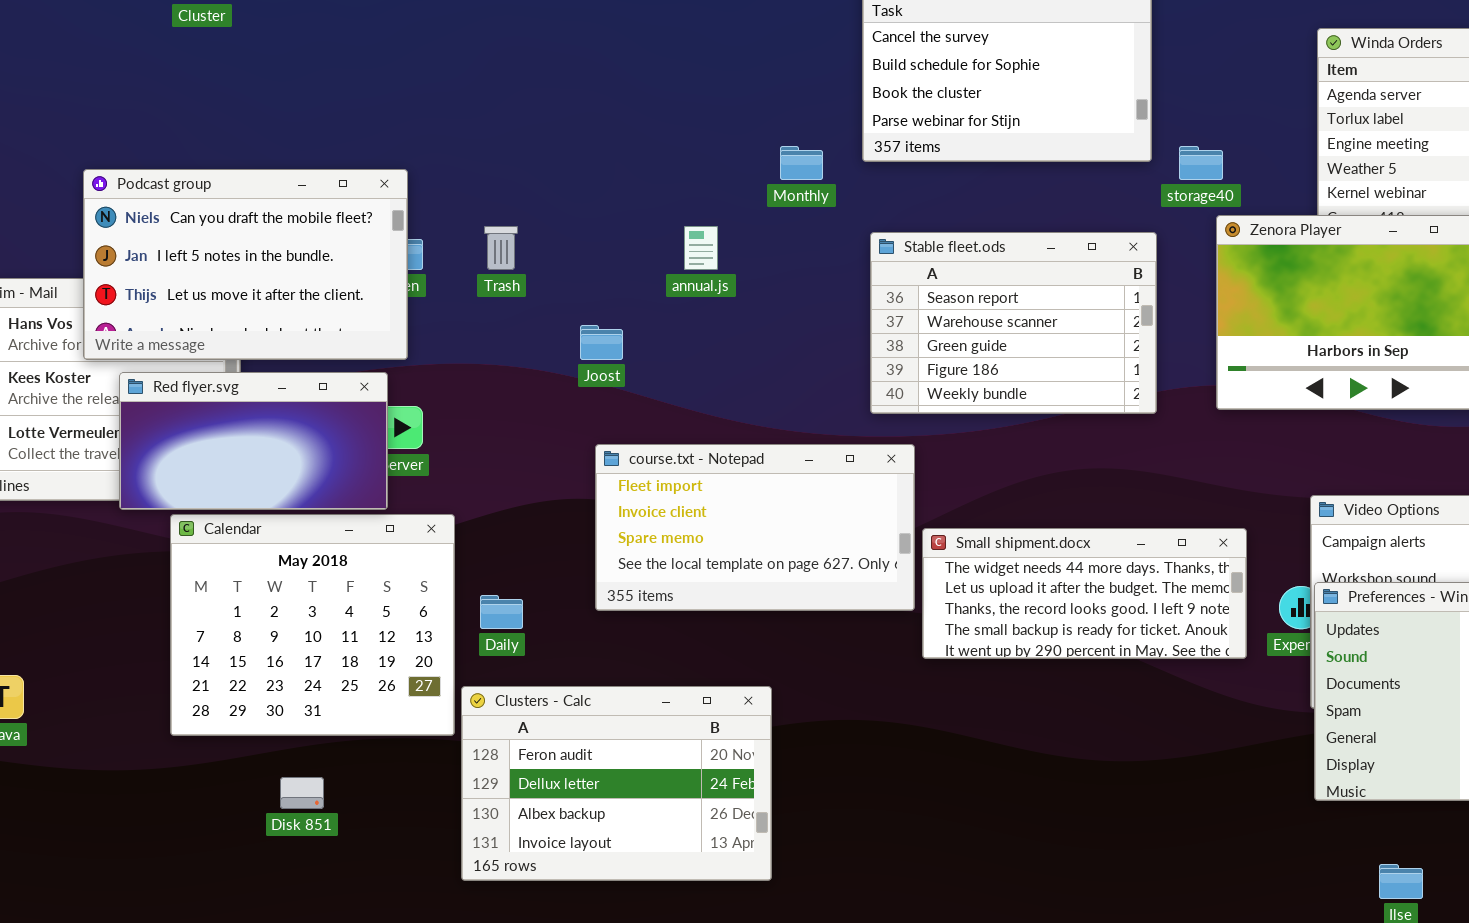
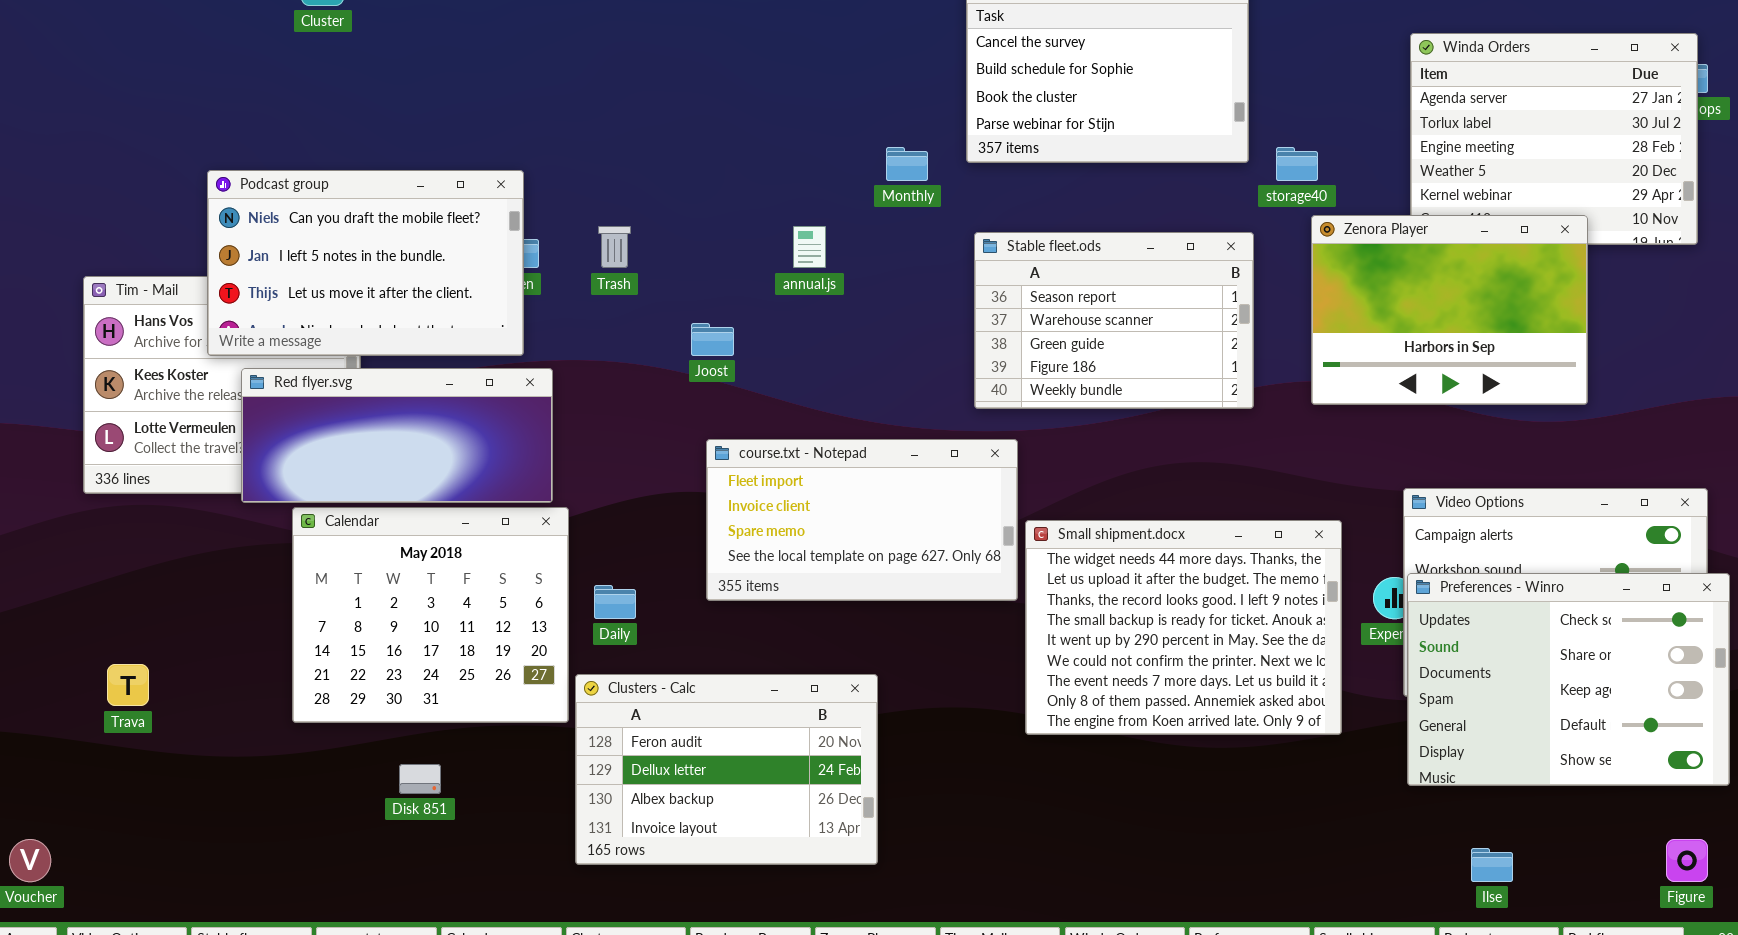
Red flyer.svg: [119,372,388,510] -> [241,368,553,503], resized
Small shipment.docx: [922,528,1247,659] -> [1025,520,1342,735], resized

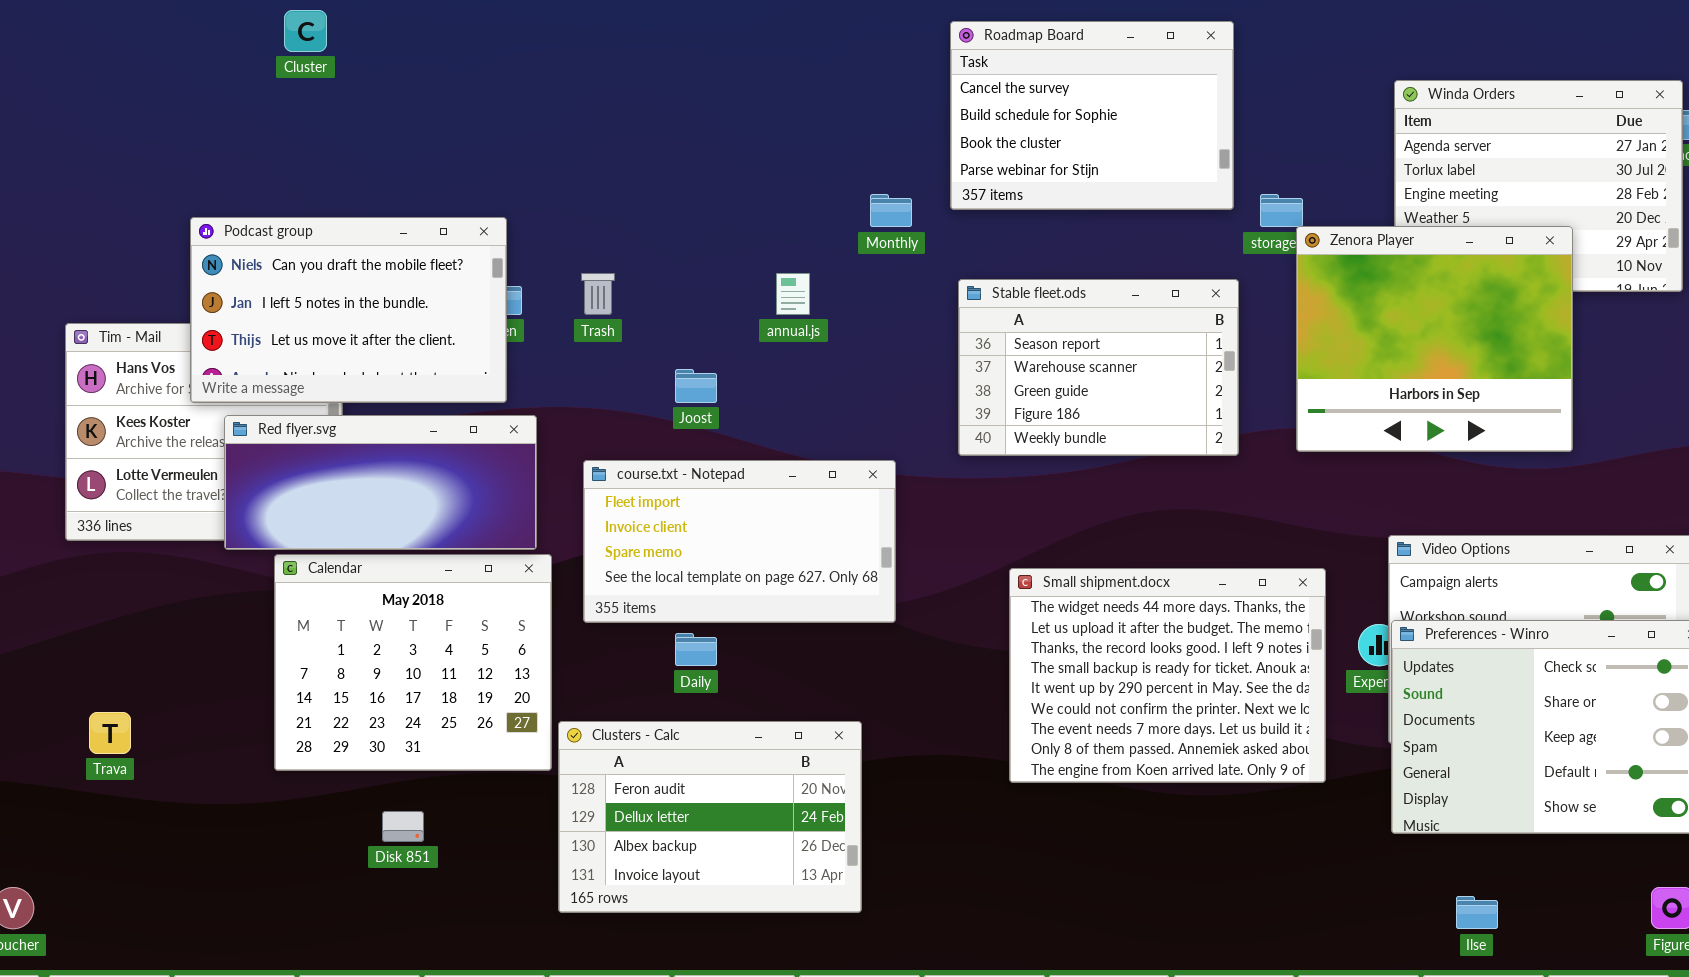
Zenora Player: [1311,215,1588,405] -> [1296,226,1573,452], resized
course.txt - Notepad: [706,439,1018,601] -> [583,460,896,623], moved
Daily: [594,585,636,619] -> [675,633,717,666], moved

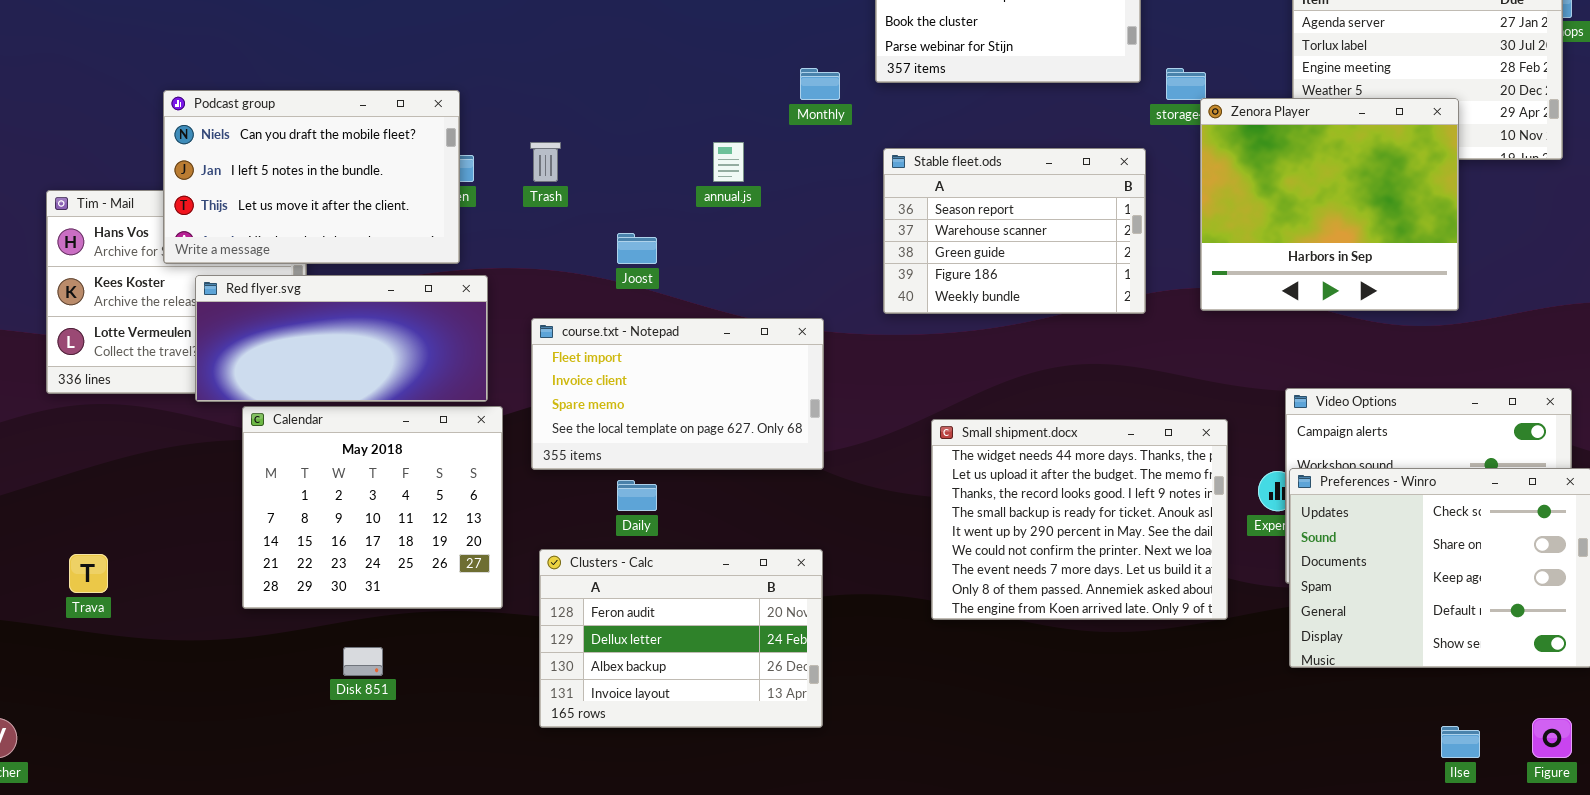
Clusters - Calc: [558,721,862,913] -> [539,549,823,728], moved
Ilse: [1456,896,1498,929] -> [1441,726,1480,758], moved

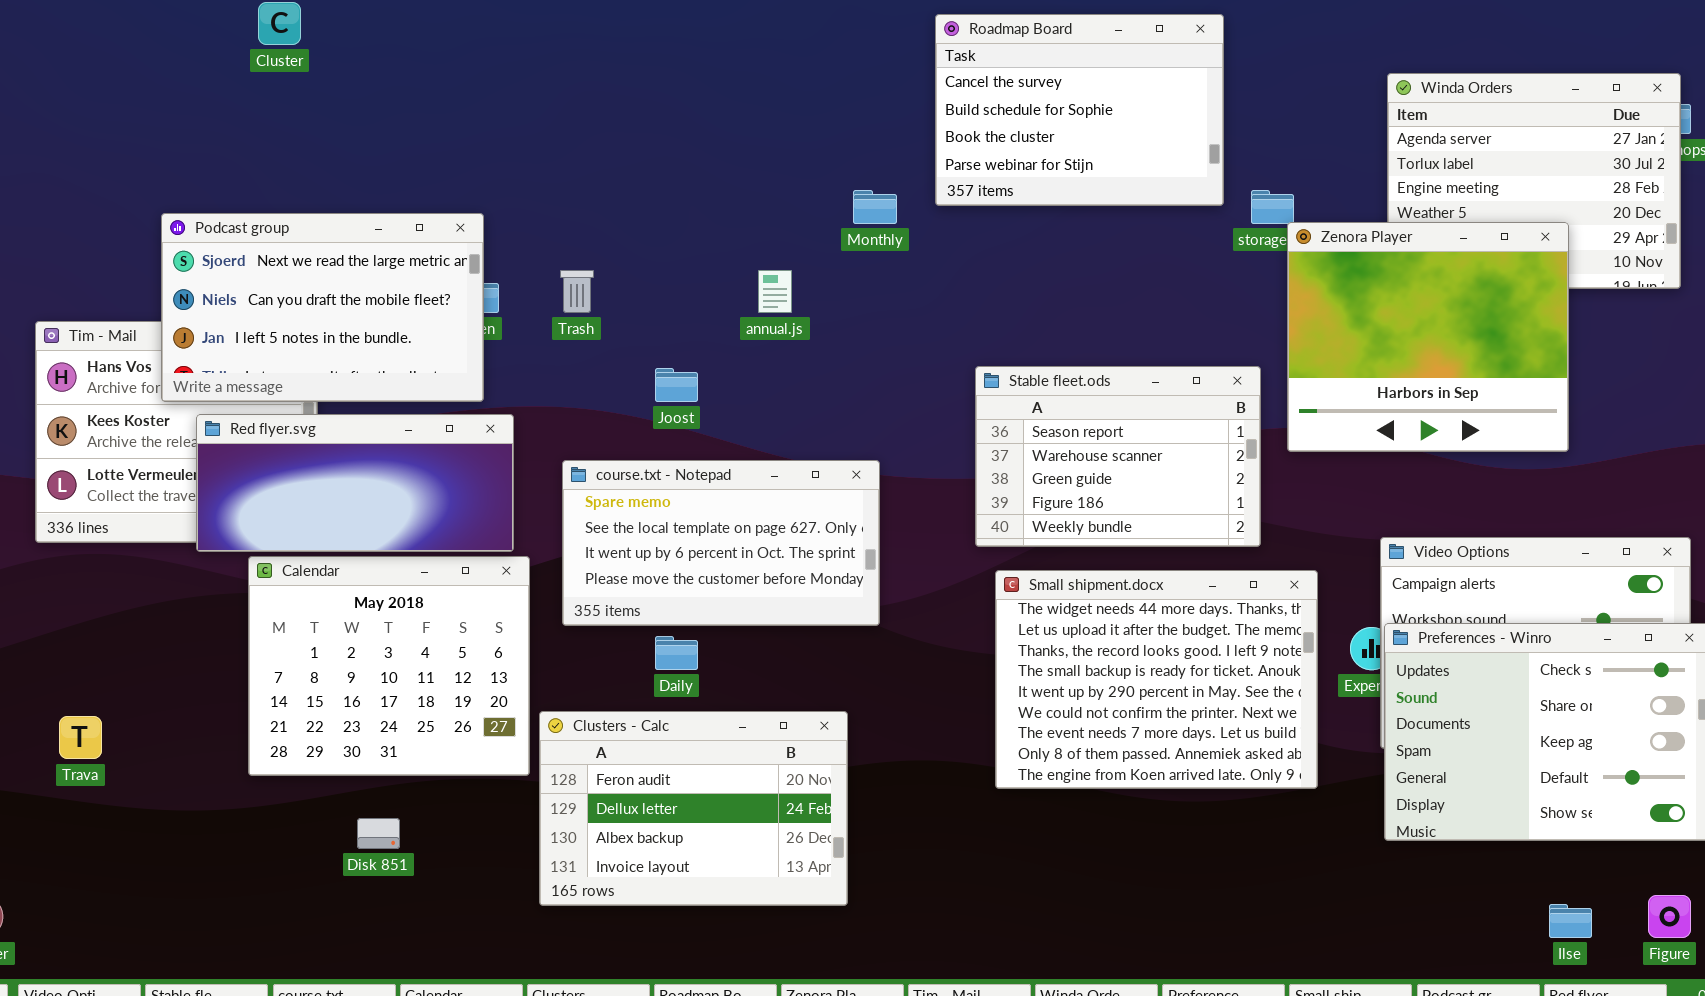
Podcast group: [163,90,460,264] -> [161,213,484,402], scrolled up 1 row
Stable fleet.ods: [883,148,1146,314] -> [975,366,1261,547], moved
course.txt - Notepad: [531,318,824,470] -> [562,460,880,626], scrolled down 2 rows
Clusters - Calc: [539,549,823,728] -> [539,711,848,906], moved

